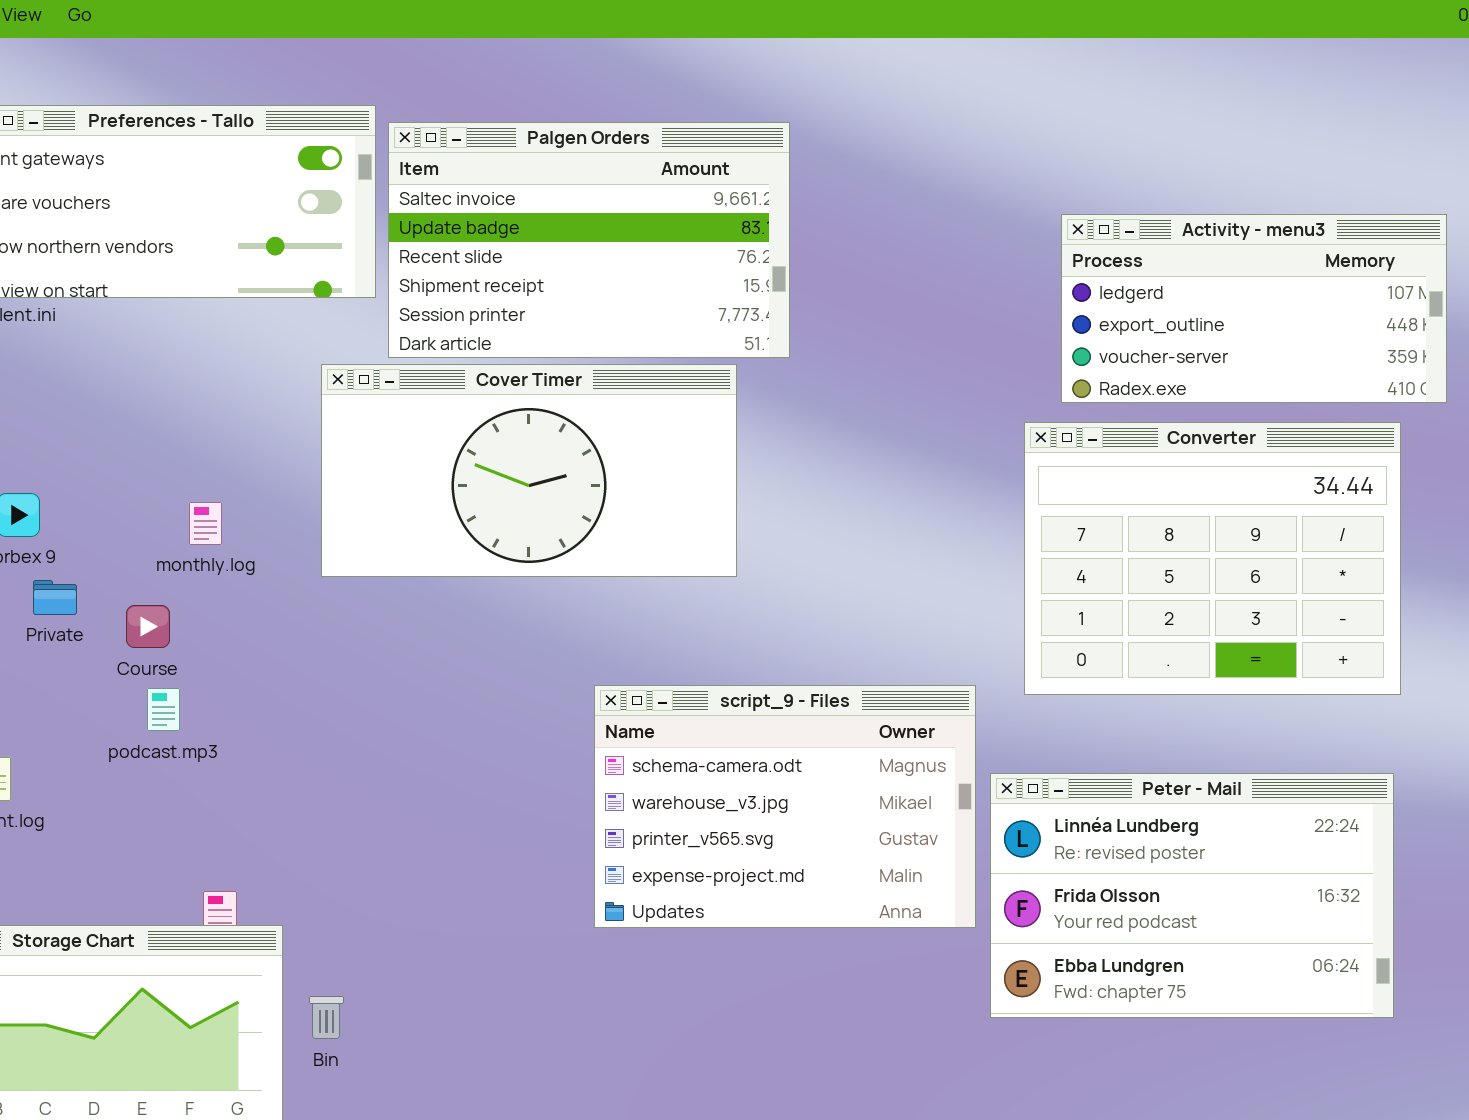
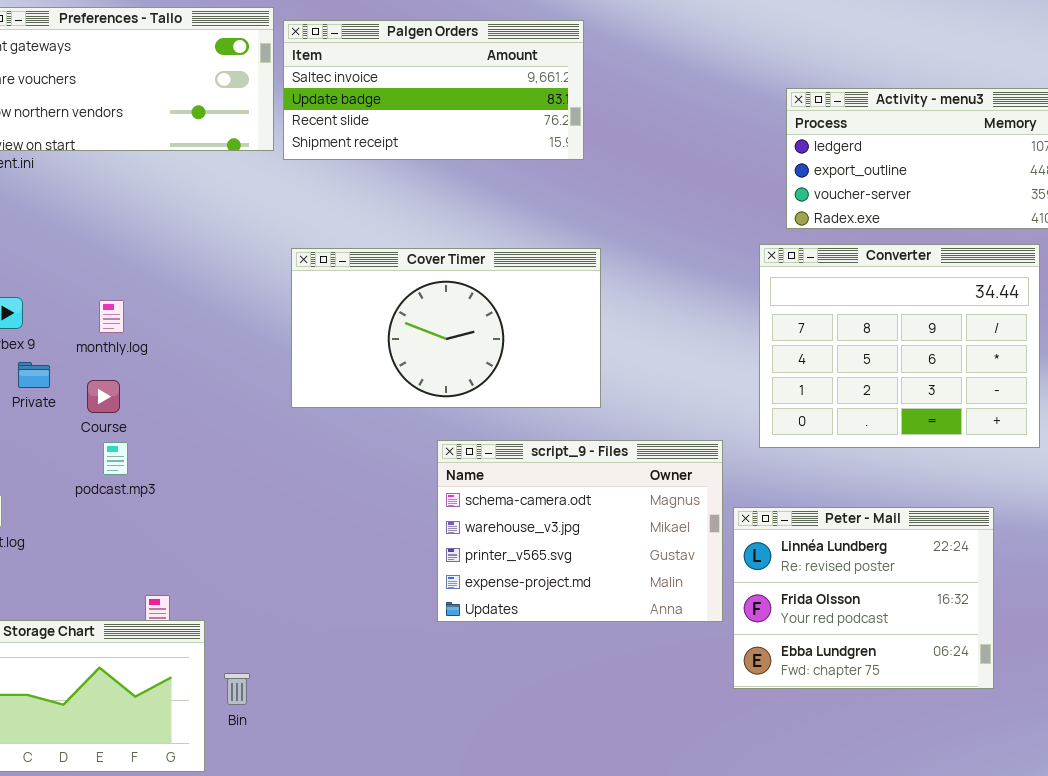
Palgen Orders: [388,122,790,358] -> [283,20,584,160], resized
Cover Timer: [321,364,737,577] -> [291,248,601,408], moved
monthly.log: [189,502,222,545] -> [99,300,124,333], moved
Peter - Mail: [990,773,1394,1018] -> [733,507,994,689], resized

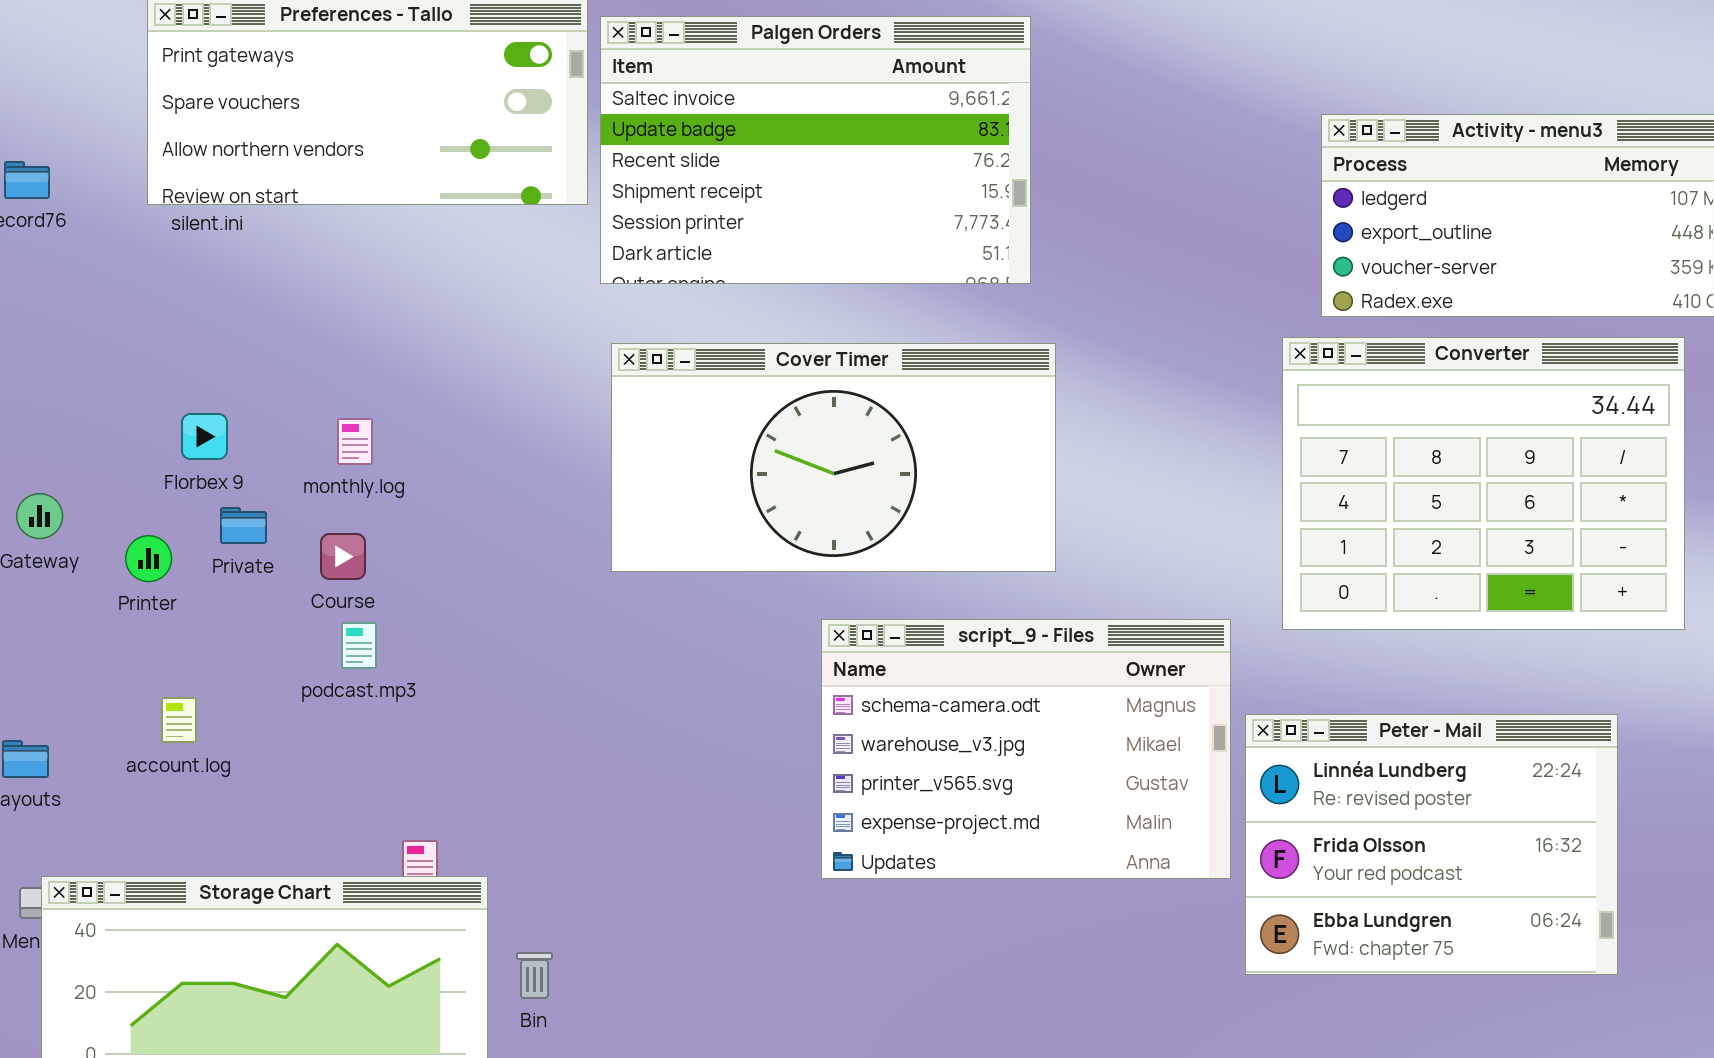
Palgen Orders: [283,20,584,160] -> [600,16,1031,284], resized

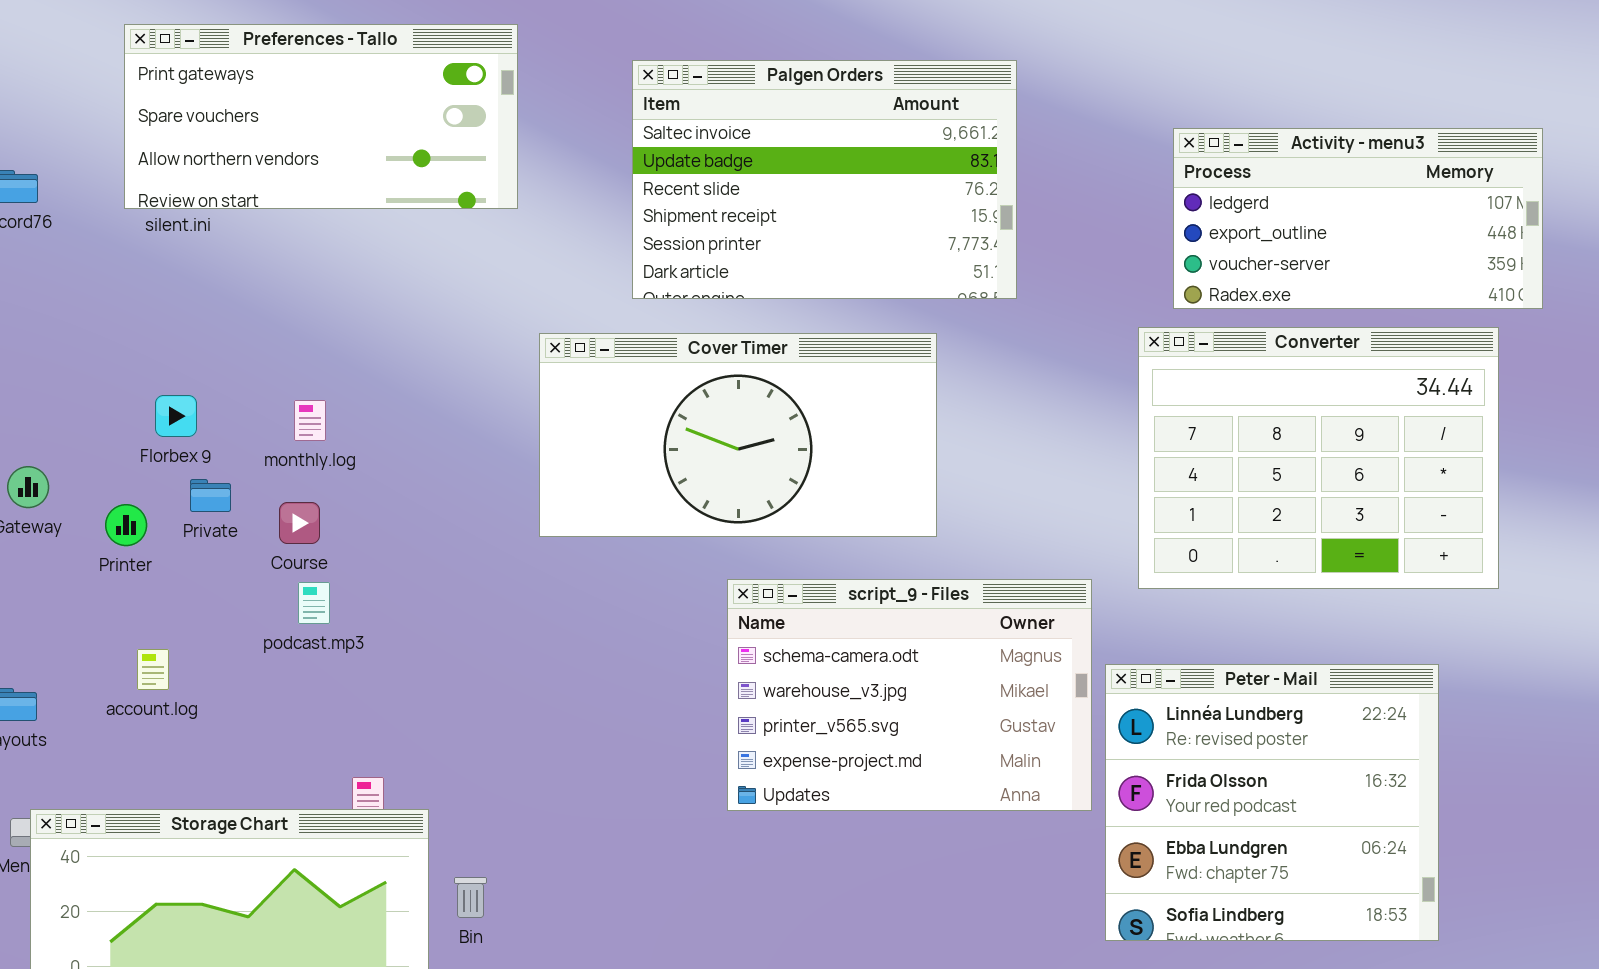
Palgen Orders: [600,16,1031,284] -> [632,60,1017,299], moved
Peter - Mail: [1245,714,1618,975] -> [1105,664,1439,941], resized

